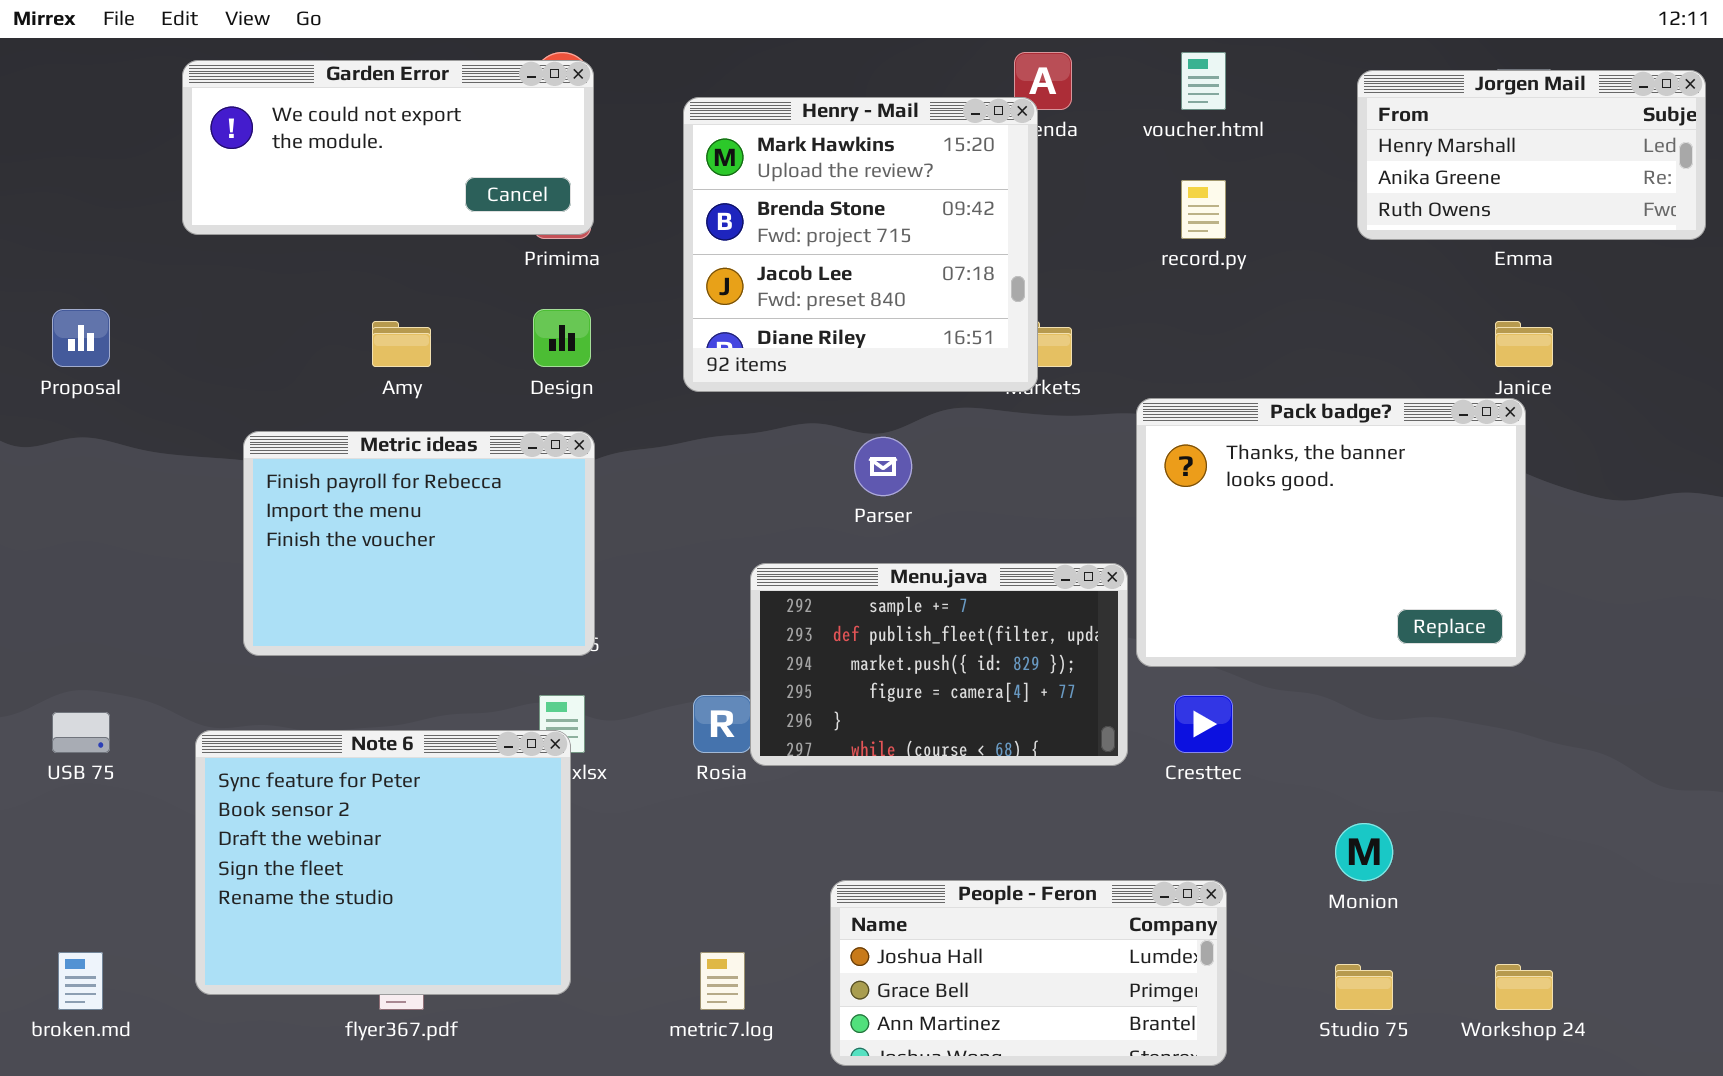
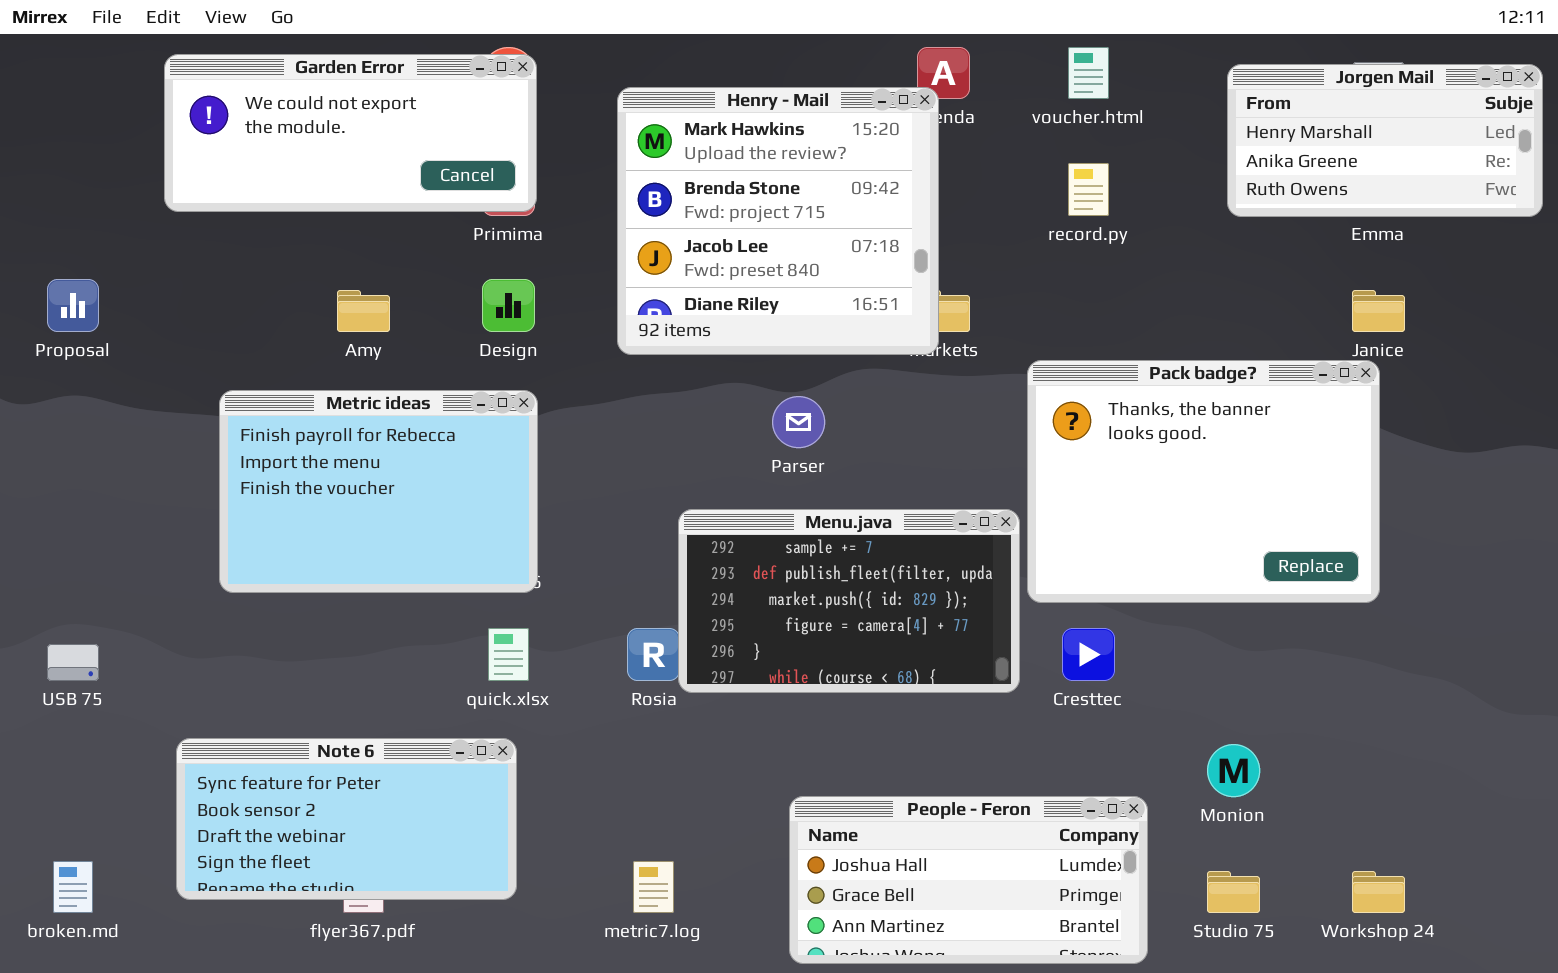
Note 6: [195,730,571,995] -> [176,738,517,900], resized
People - Feron: [830,880,1227,1066] -> [789,796,1148,964], moved

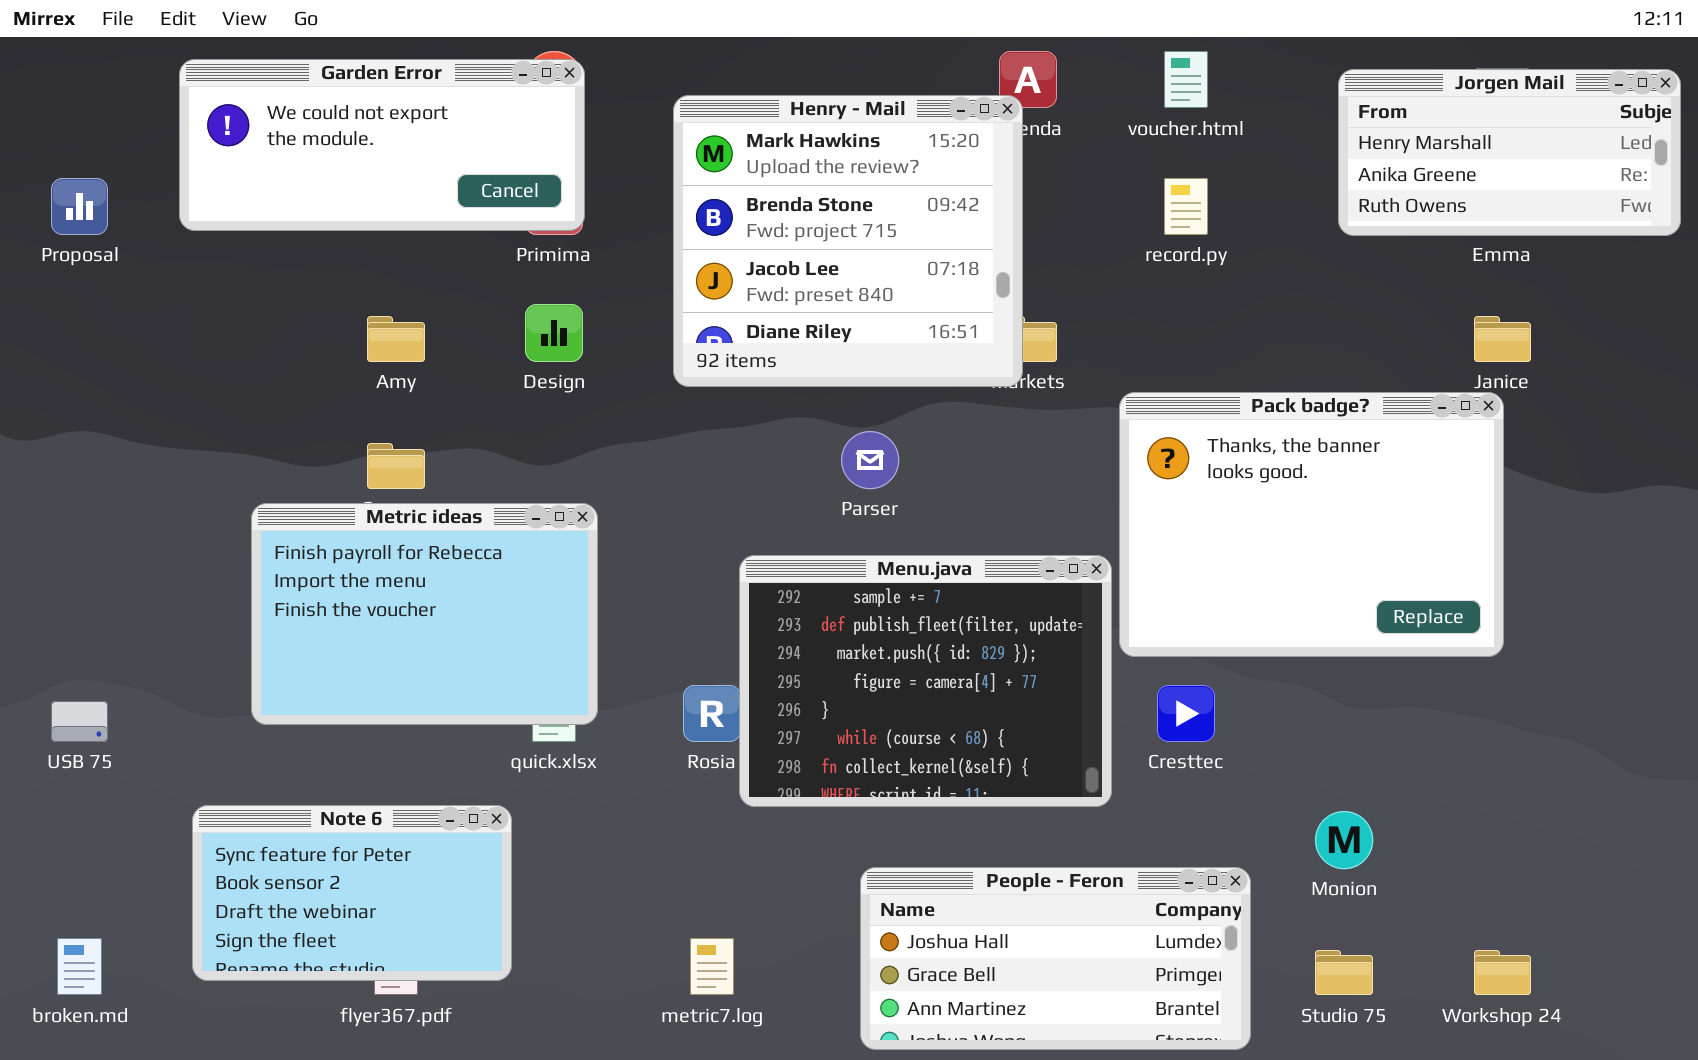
Proposal: [47,279,99,332] -> [51,178,108,235], moved
Metric ideas: [219,390,538,593] -> [251,503,598,725], moved
Menu.java: [678,509,1020,693] -> [739,555,1112,807], resized
Note 6: [176,738,517,900] -> [192,805,512,981], resized

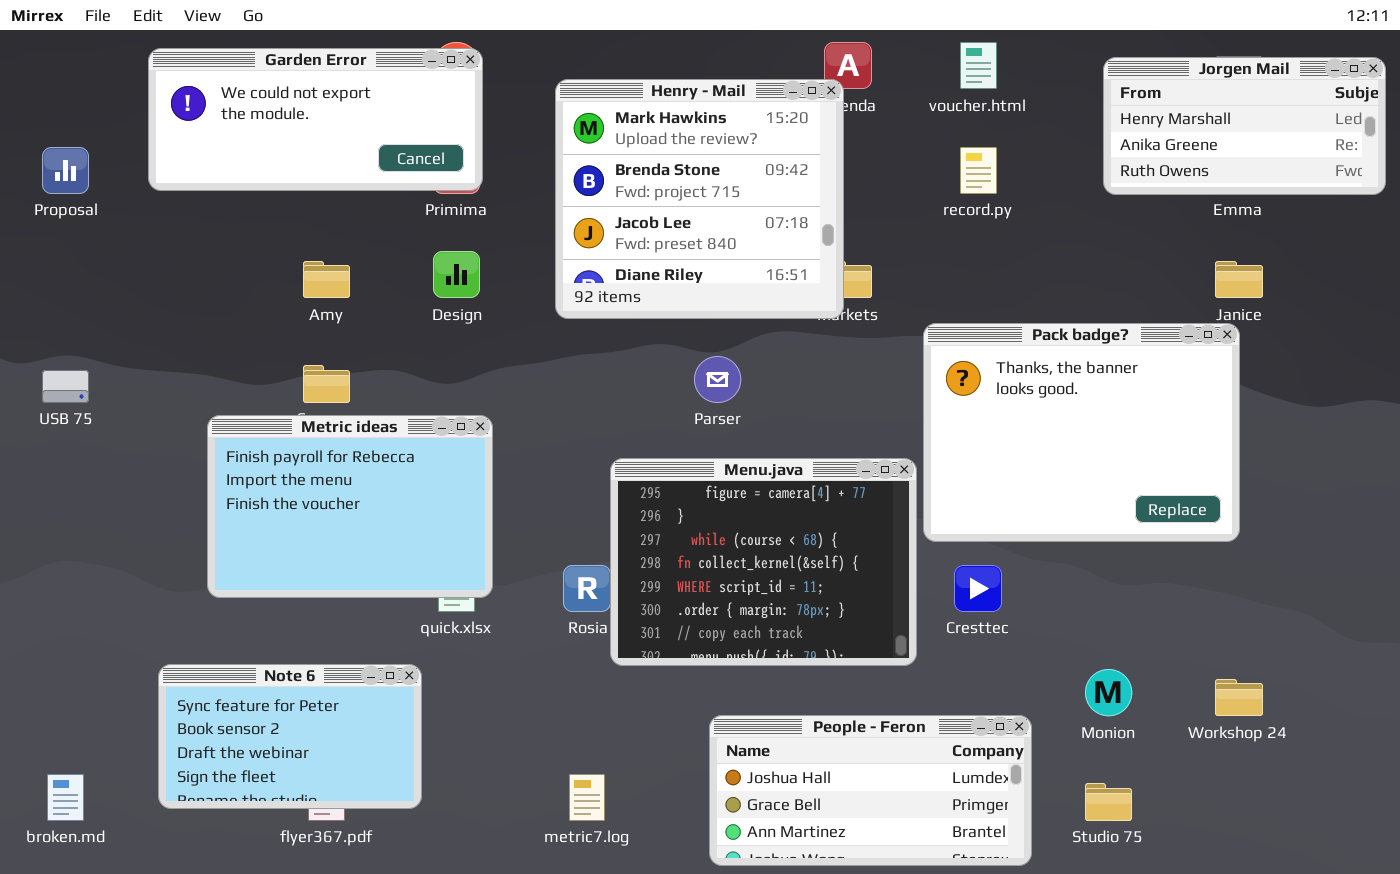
Menu.java: [739,555,1112,807] -> [610,458,917,666], scrolled down 3 rows
USB 75: [51,701,108,742] -> [42,370,89,403], moved
Workshop 24: [1474,950,1531,995] -> [1215,679,1263,716], moved

